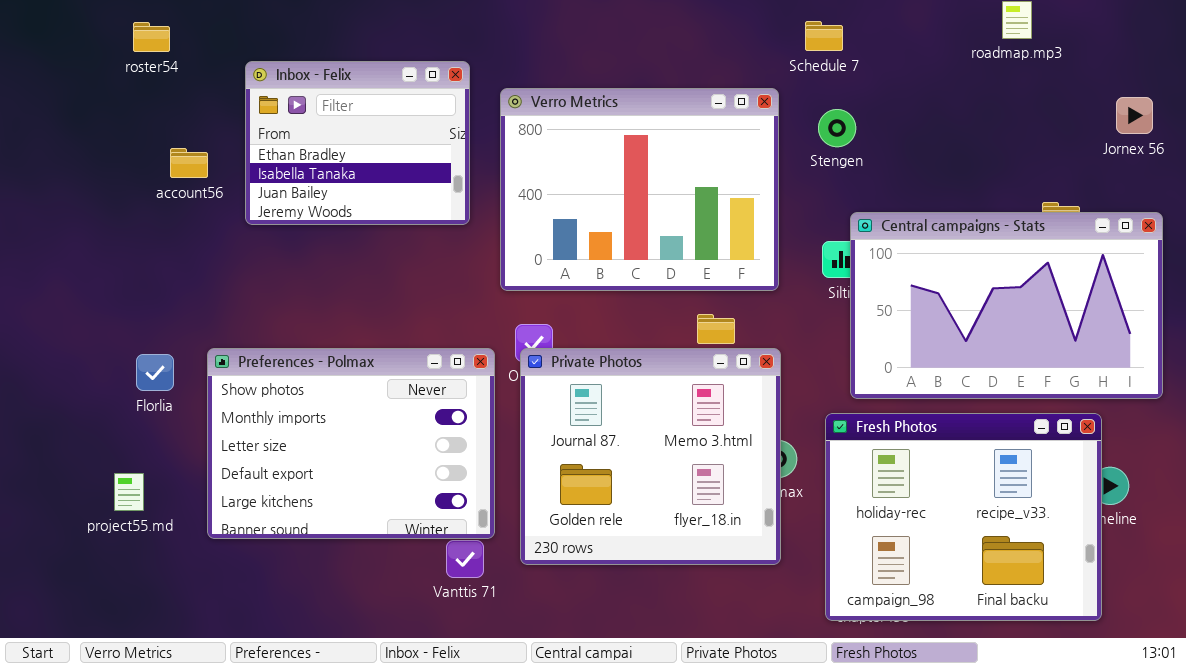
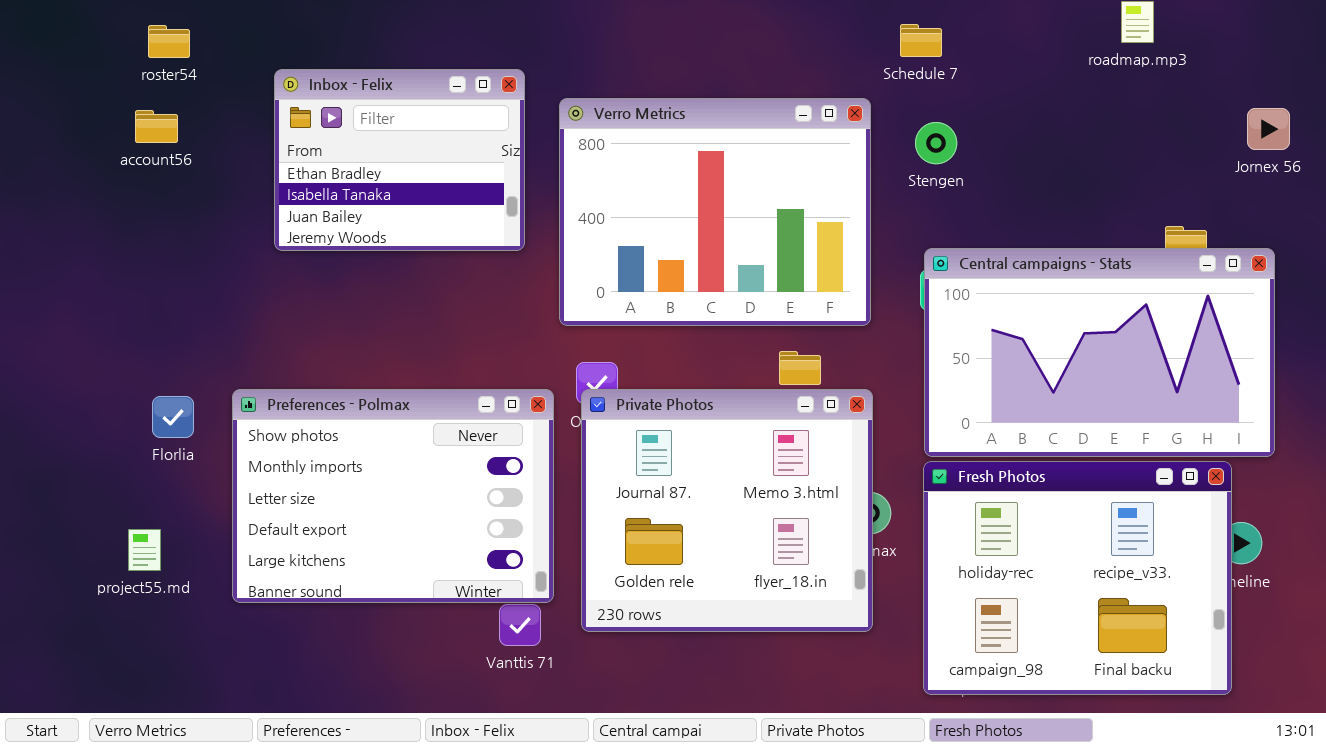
account56: [170,148,208,178] -> [135,110,178,143], moved
Central campaigns - Stats: [850,212,1163,399] -> [924,248,1275,457], moved

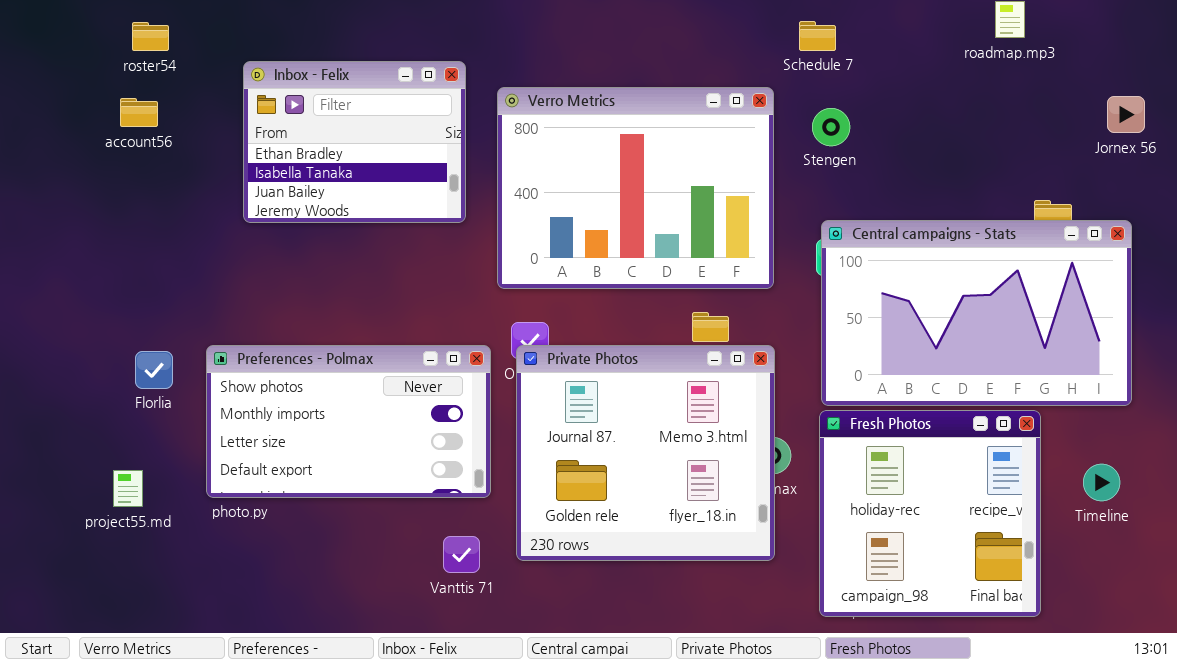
Preferences - Polmax: [232,389,554,603] -> [206,345,491,498], resized
Fresh Photos: [923,461,1232,695] -> [819,410,1041,617], resized

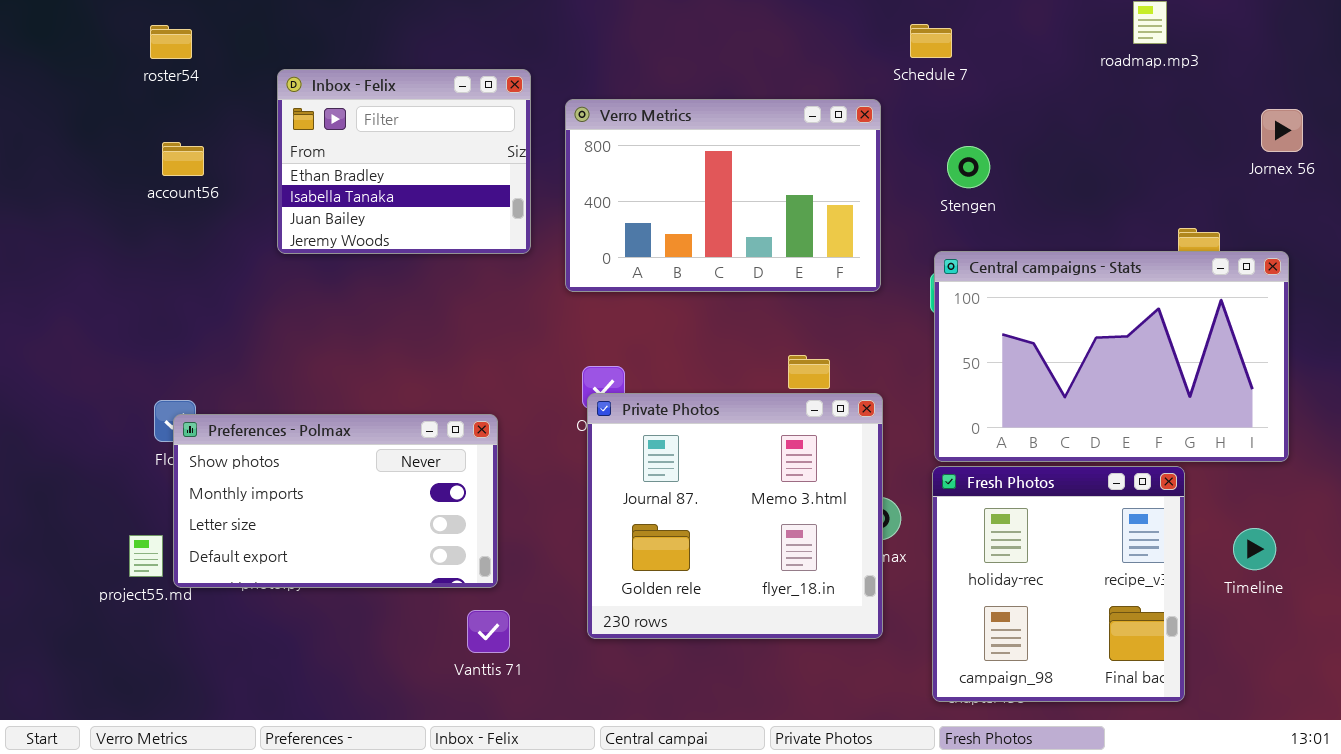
Verro Metrics: [497,87,774,289] -> [565,99,881,292], resized
account56: [120,98,158,127] -> [162,142,204,176], moved
Stengen: [812,108,850,146] -> [947,146,990,188], moved
Preferences - Polmax: [206,345,491,498] -> [173,414,498,588], moved
Vanttis 71: [443,536,480,573] -> [467,610,510,653], moved

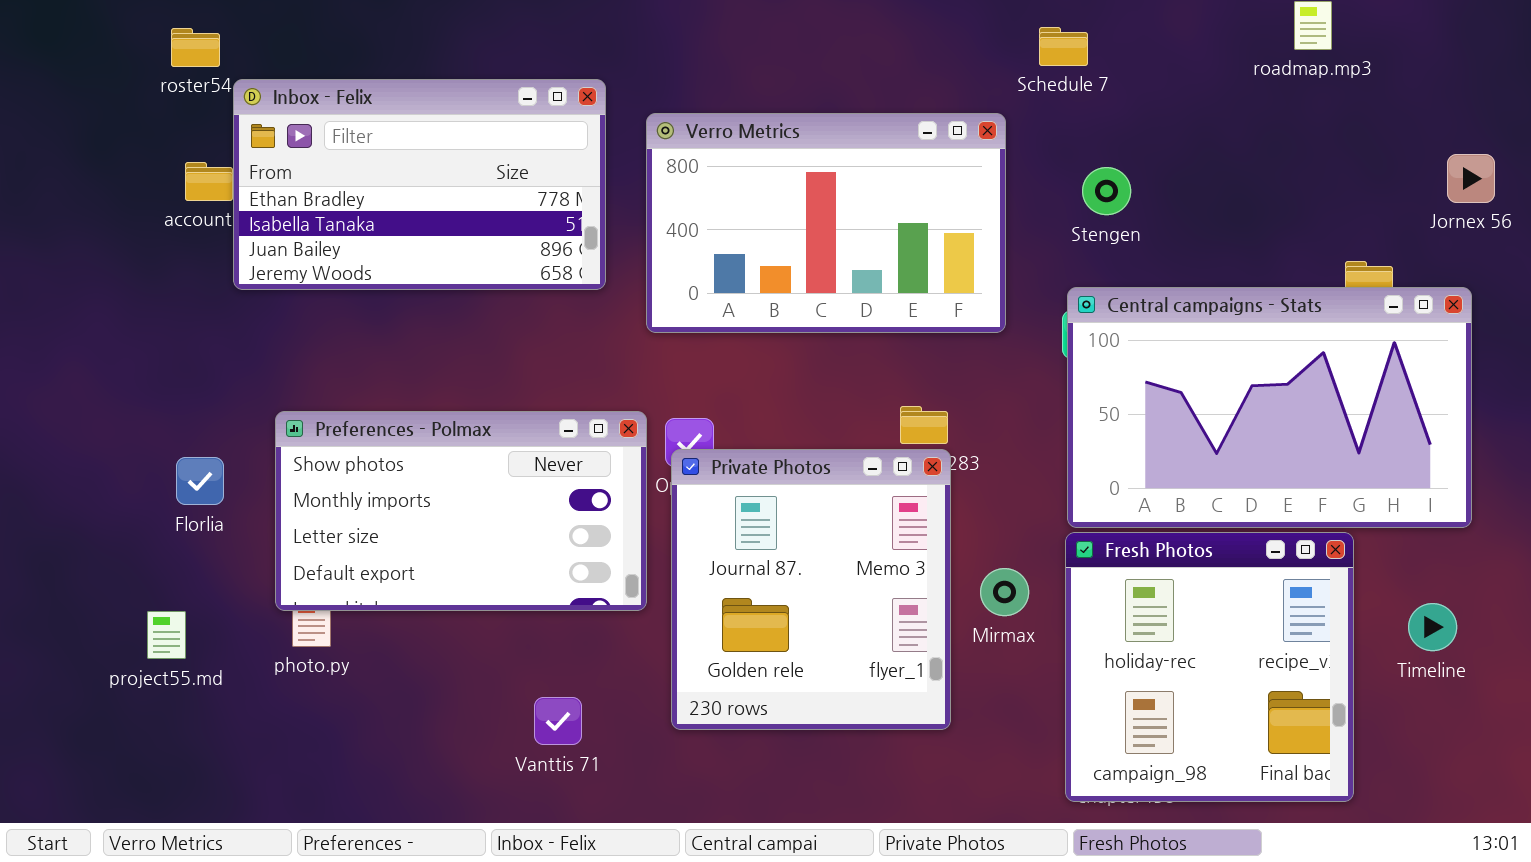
Inbox - Felix: [277,69,531,254] -> [233,79,606,290], resized
Jornex 56: [1261,109,1303,152] -> [1447,154,1495,203], moved
Private Photos: [587,393,883,639] -> [671,449,951,730], resized
Preferences - Polmax: [173,414,498,588] -> [275,411,647,611], moved

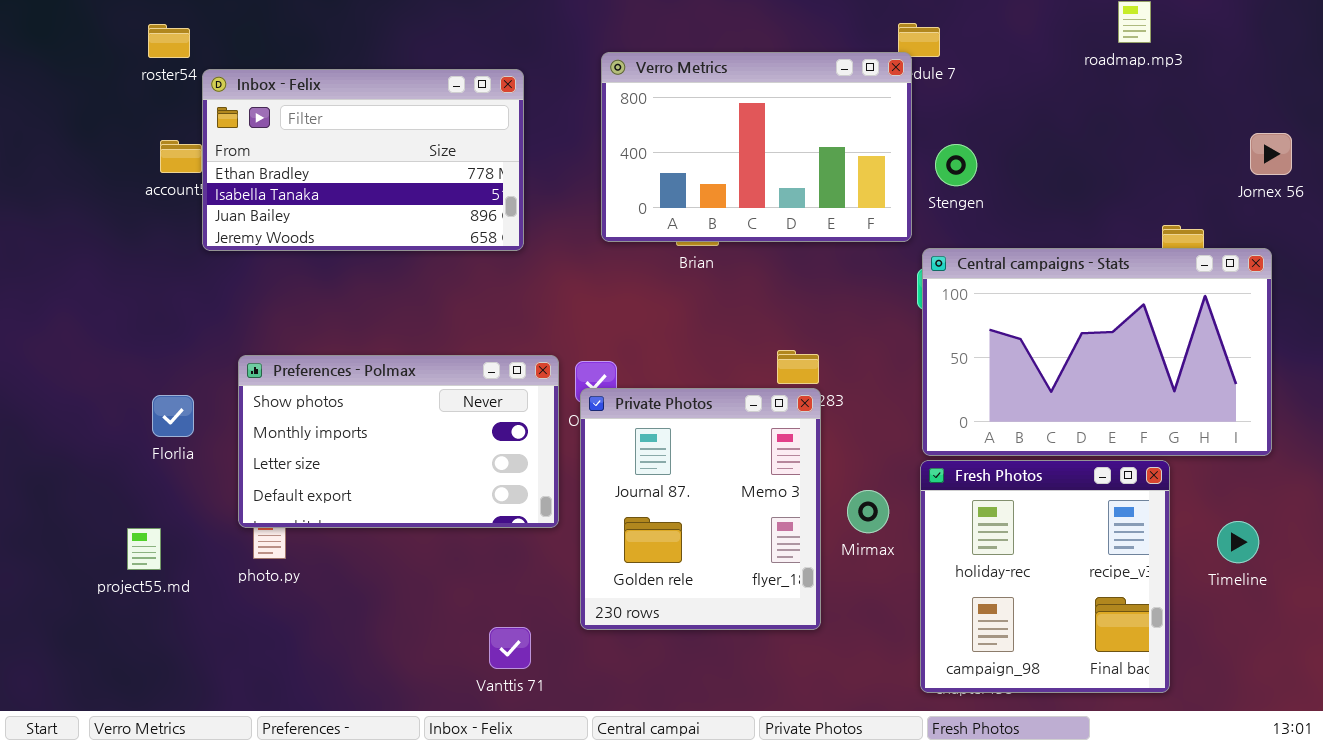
Verro Metrics: [646,113,1006,333] -> [601,52,912,242], moved
Vanttis 71: [534,697,582,745] -> [489,627,531,669], moved

